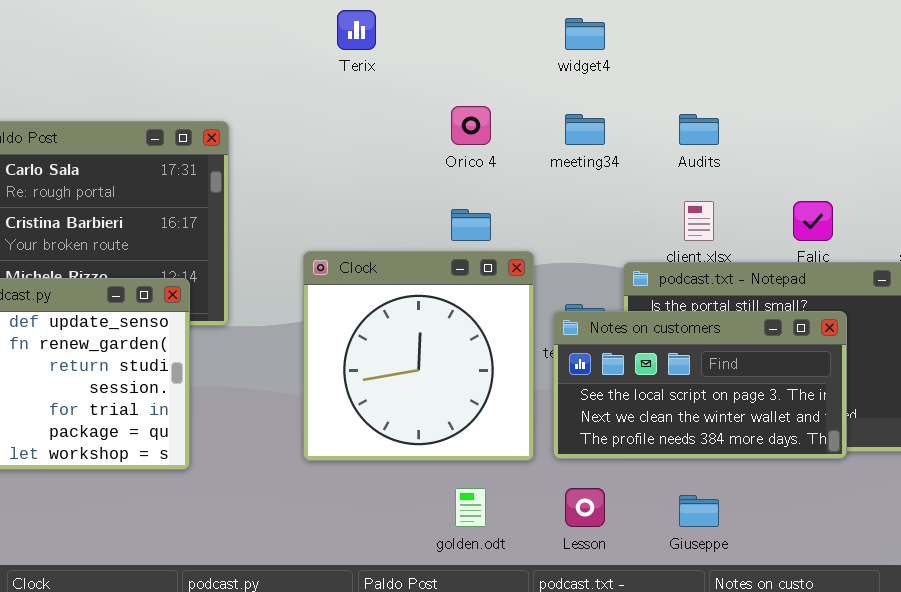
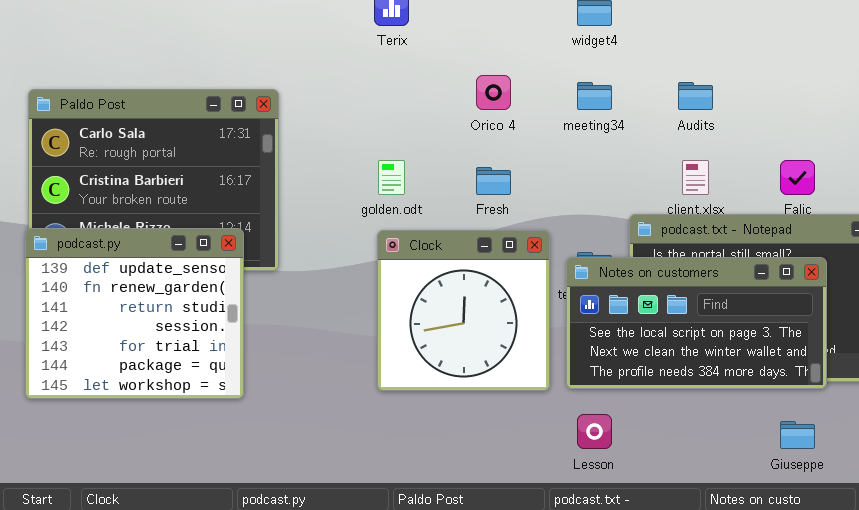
Clock: [303,251,534,461] -> [377,230,550,391], resized
golden.odt: [455,488,486,527] -> [378,160,405,195], moved
Giuseppe: [679,495,719,527] -> [780,421,815,449], moved

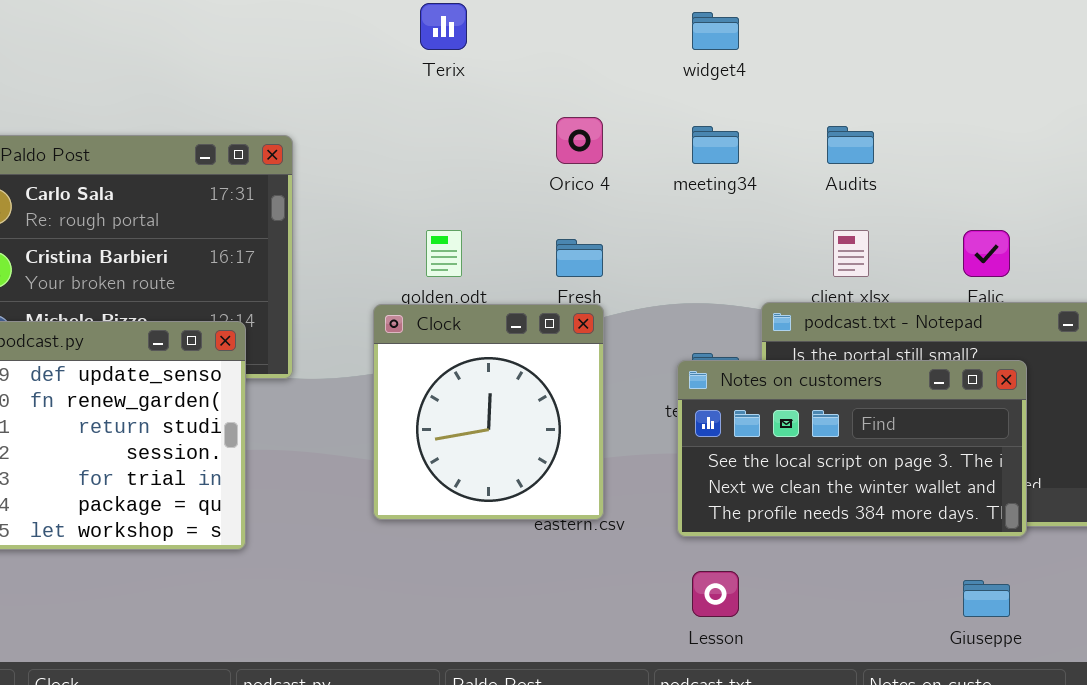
Clock: [377,230,550,391] -> [373,304,604,520], moved

